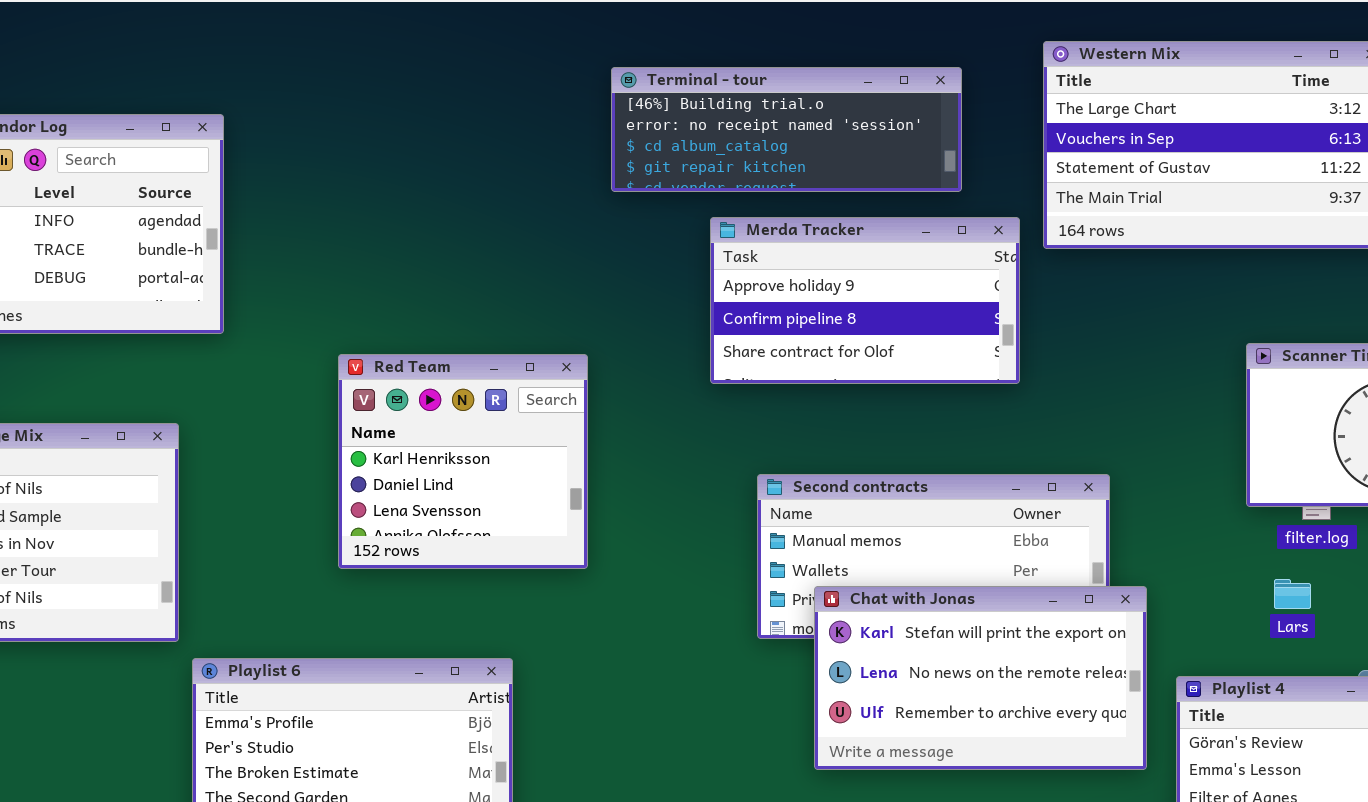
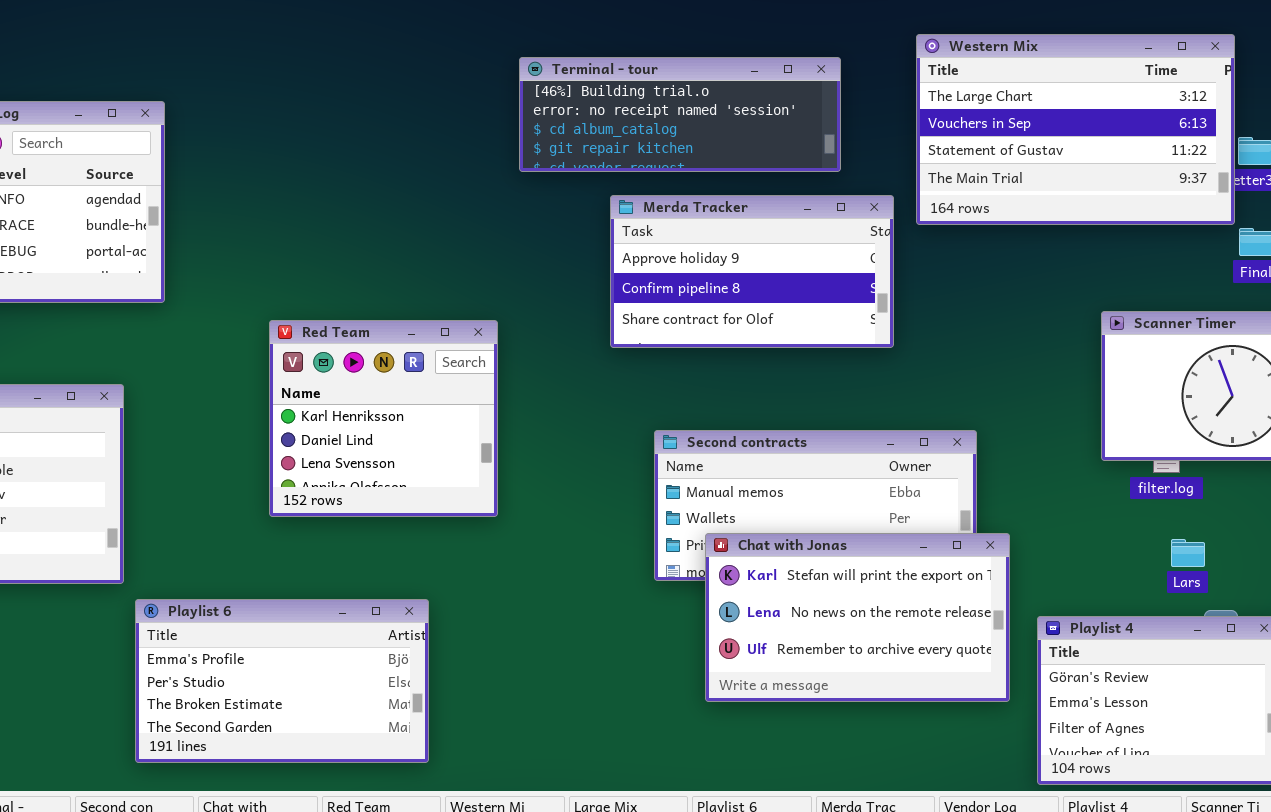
Lars: [1274,579,1311,609] -> [1171,539,1205,567], moved

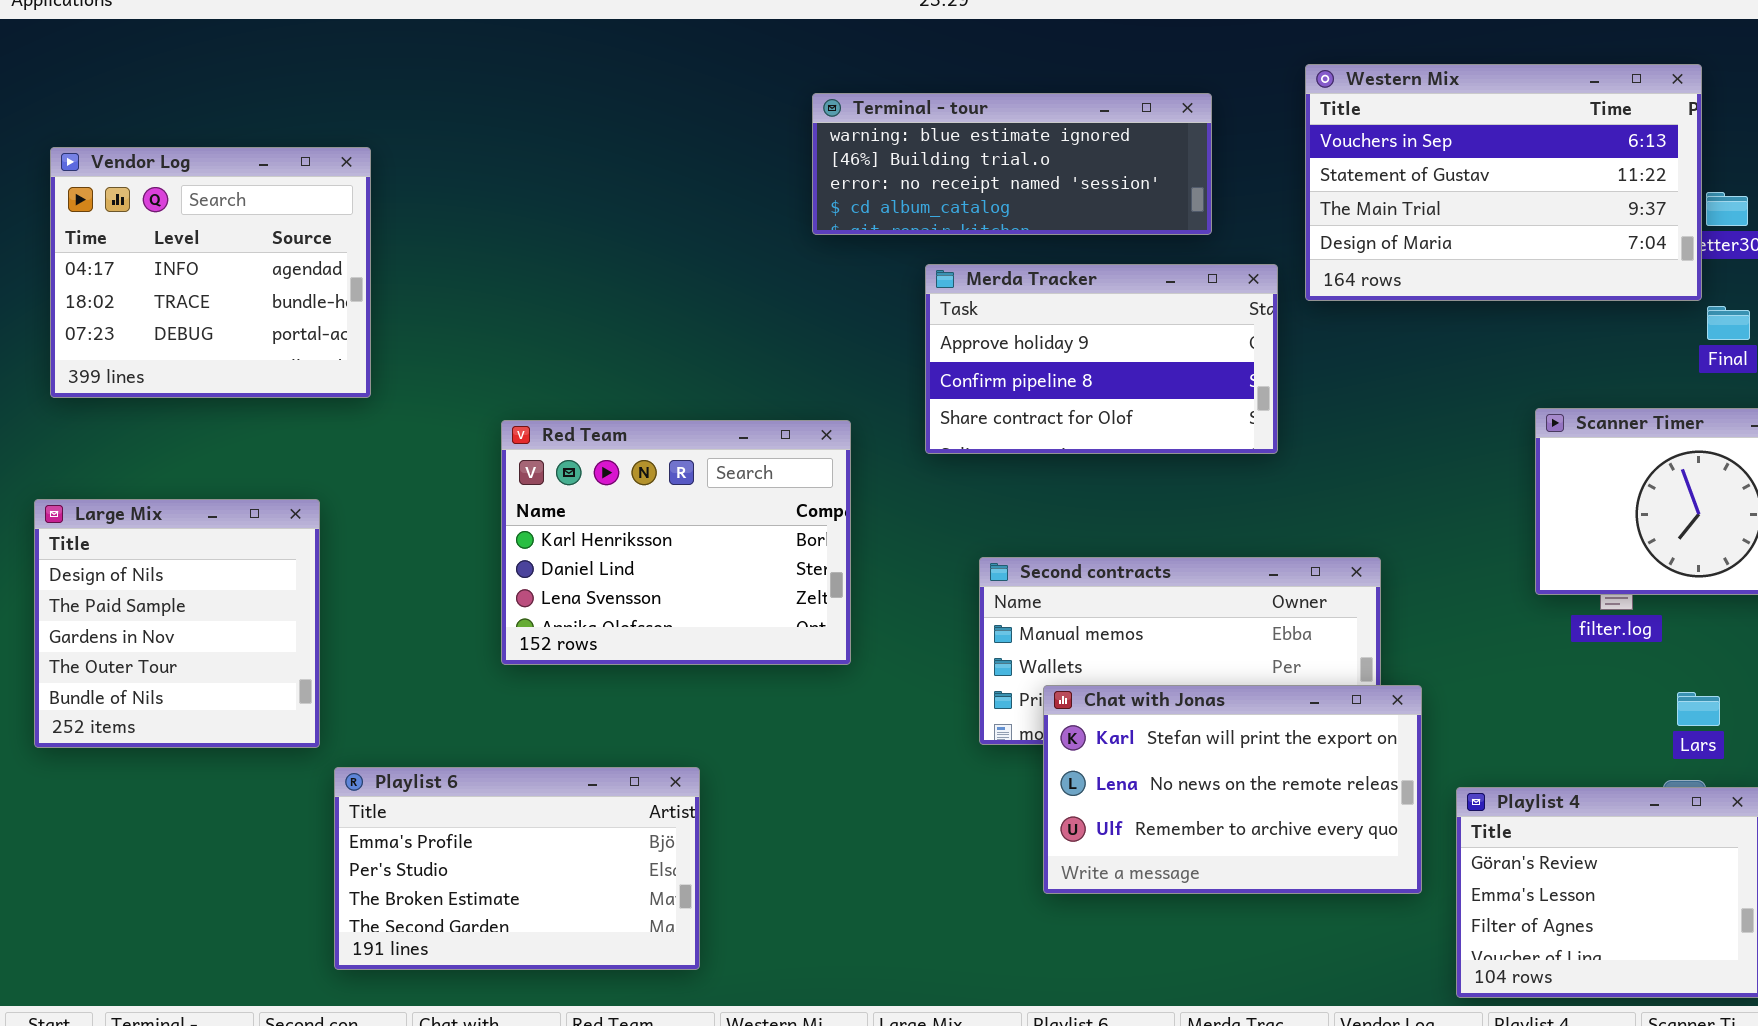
Western Mix: [916,34,1235,225] -> [1305,64,1702,301], scrolled down 1 row
Terminal - tour: [519,57,841,172] -> [812,93,1212,235], scrolled up 1 row
Red Team: [269,320,498,517] -> [501,420,851,665], resized
Lars: [1171,539,1205,567] -> [1677,692,1720,726], moved

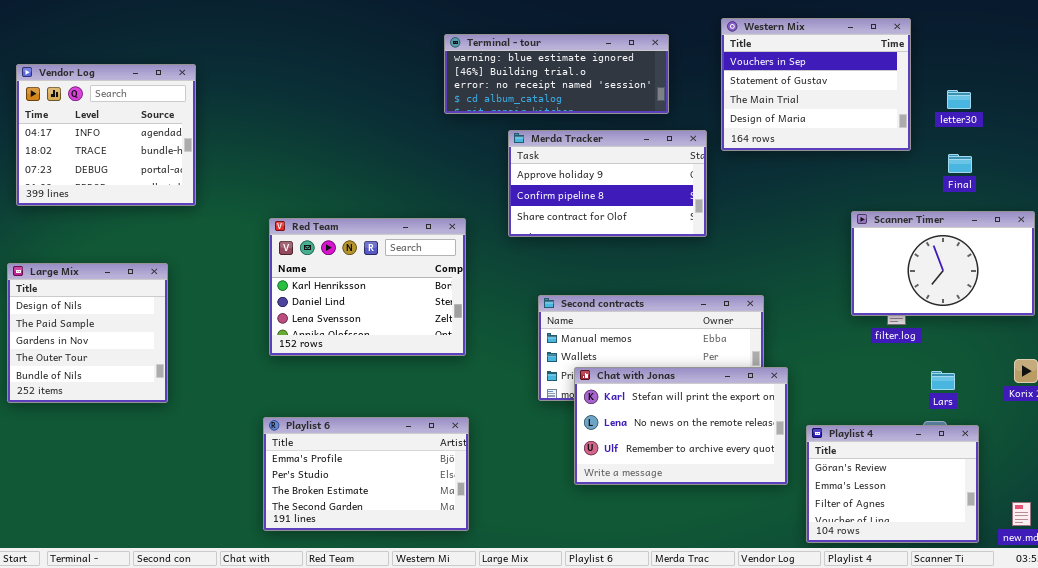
Western Mix: [1305,64,1702,301] -> [721,18,911,151], resized
Playlist 6: [334,767,700,970] -> [263,417,469,531], moved

